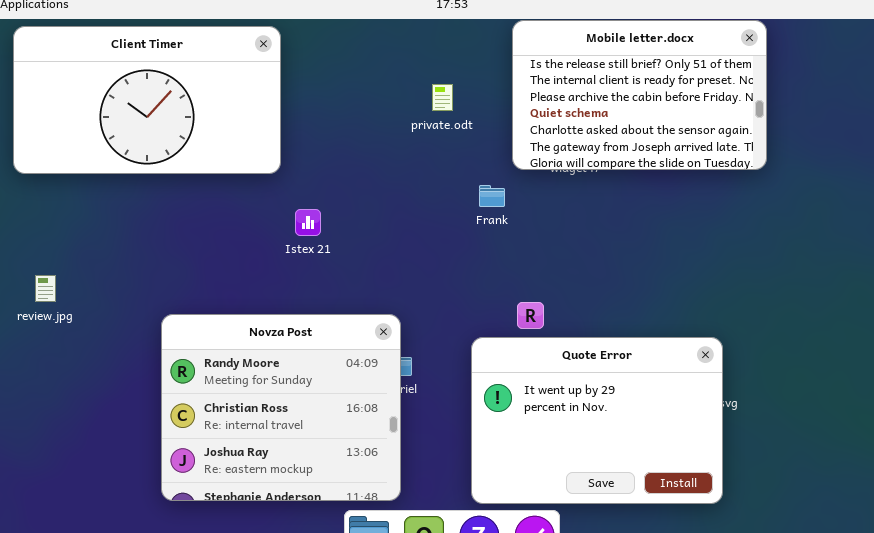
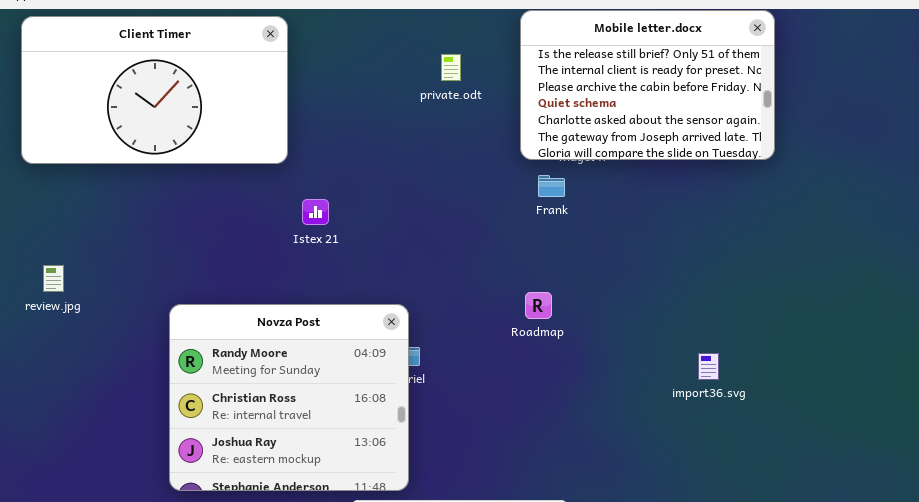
private.odt: [432,84,453,111] -> [441,54,461,81], moved
Frank: [479,185,505,207] -> [538,175,565,197], moved
Quote Error: [471,337,723,504] -> none, closed

